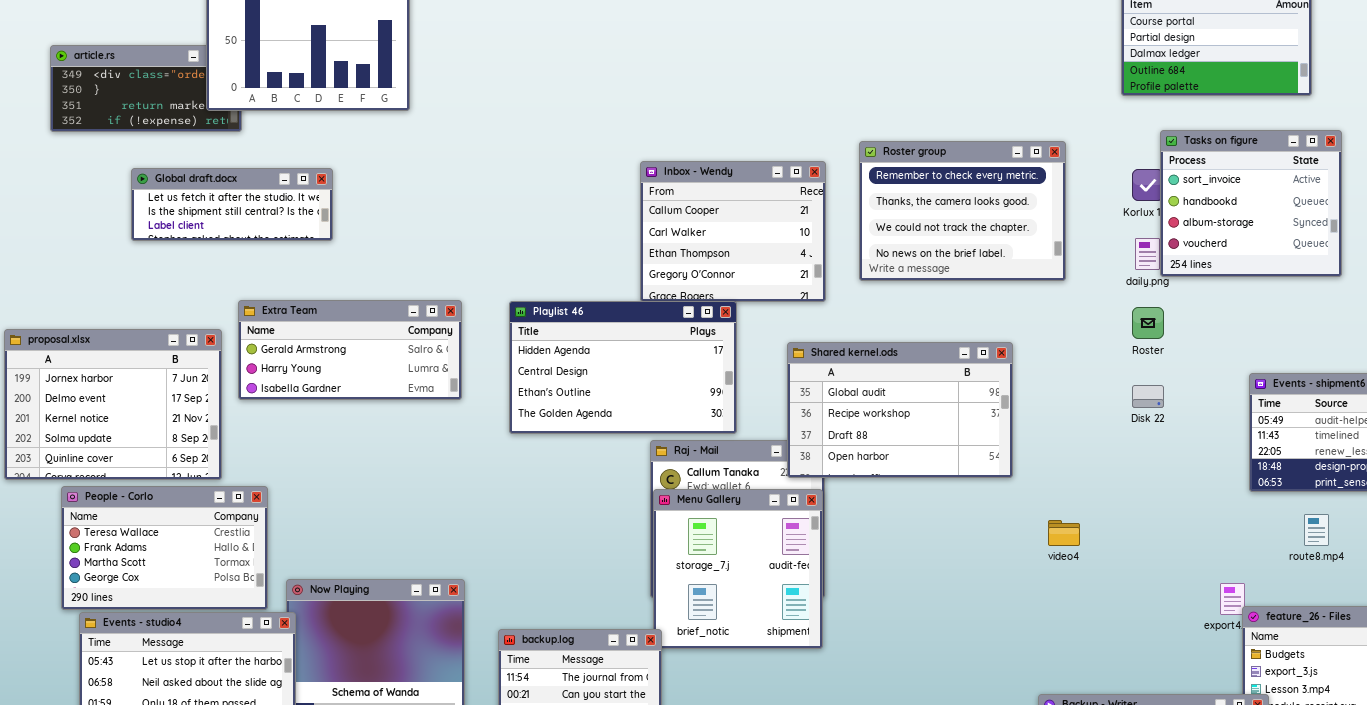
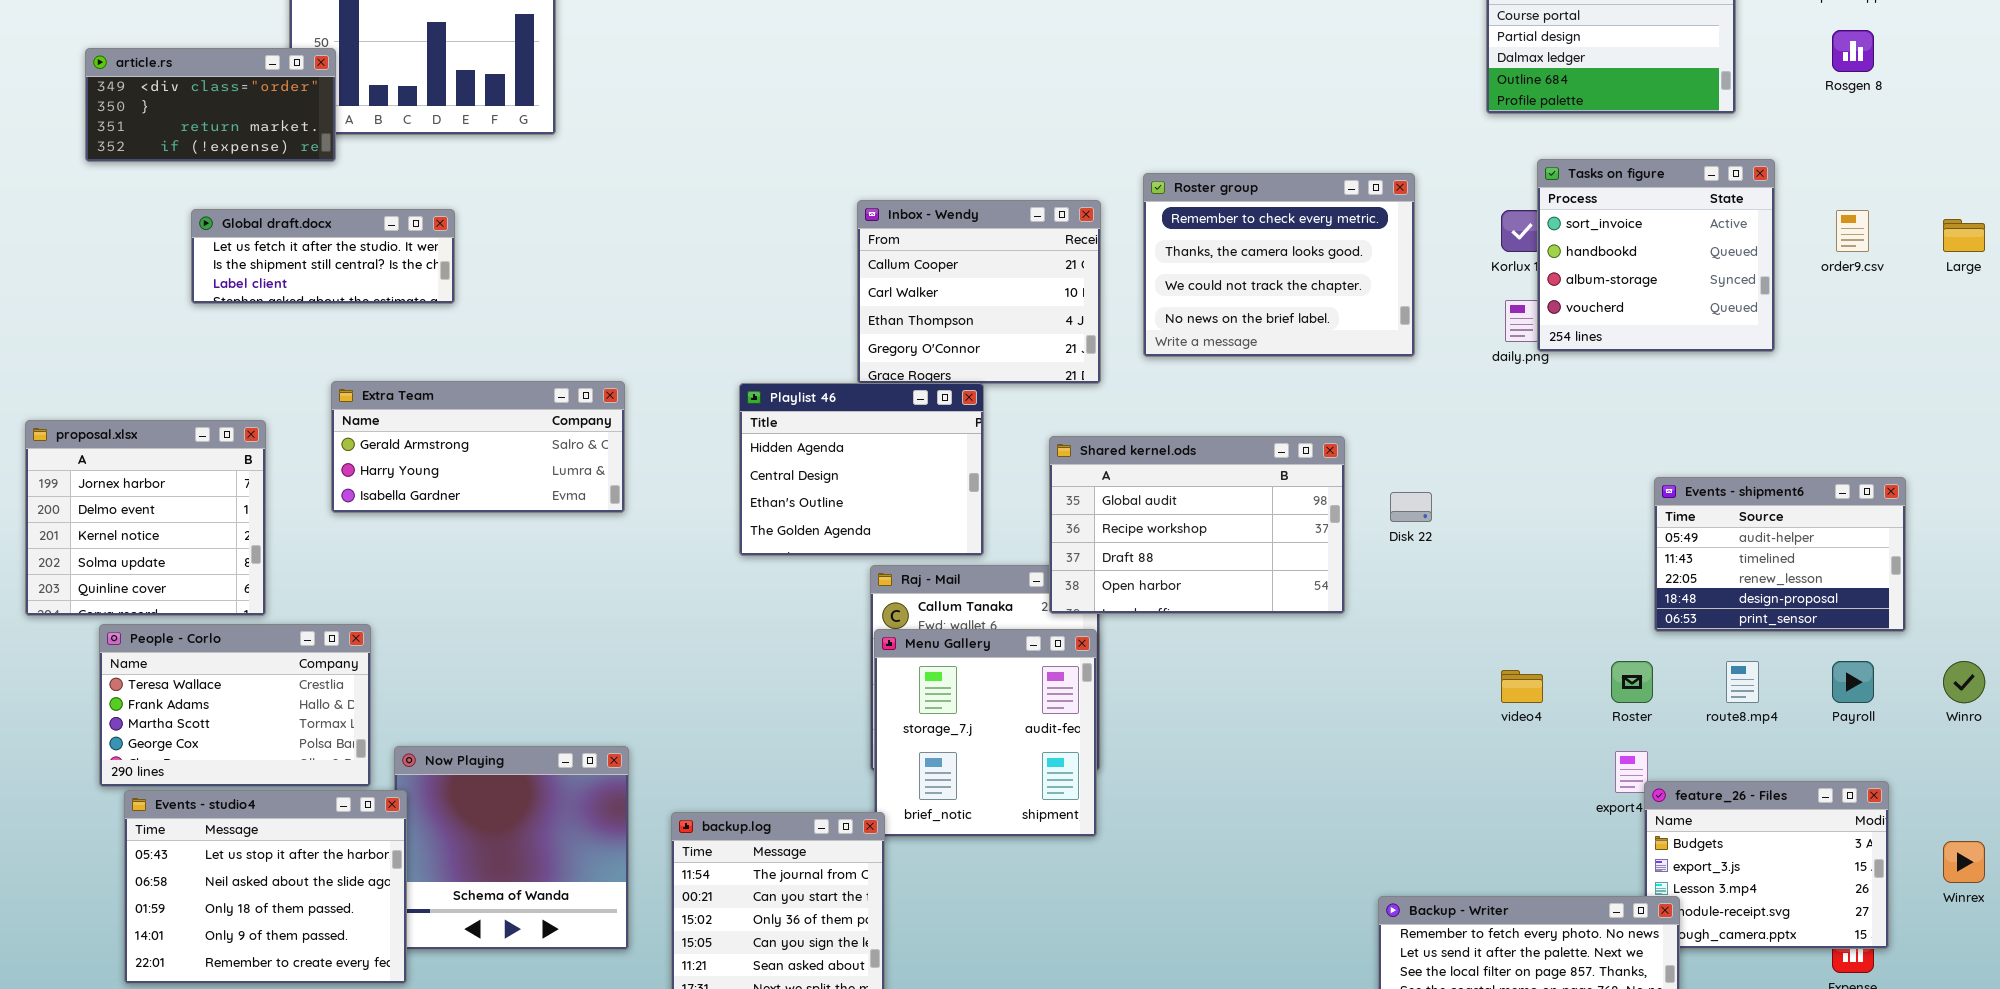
article.rs: [50,45,242,132] -> [85,48,336,162], raised
Playlist 46: [509,301,737,434] -> [739,383,984,556], resized
Roster: [1132,307,1164,339] -> [1611,661,1653,703], moved
proposal.xlsx: [4,329,222,480] -> [25,420,266,616], resized
Disk 22: [1132,385,1164,408] -> [1390,492,1432,522], moved
video4: [1048,520,1080,546] -> [1501,670,1543,703], moved

